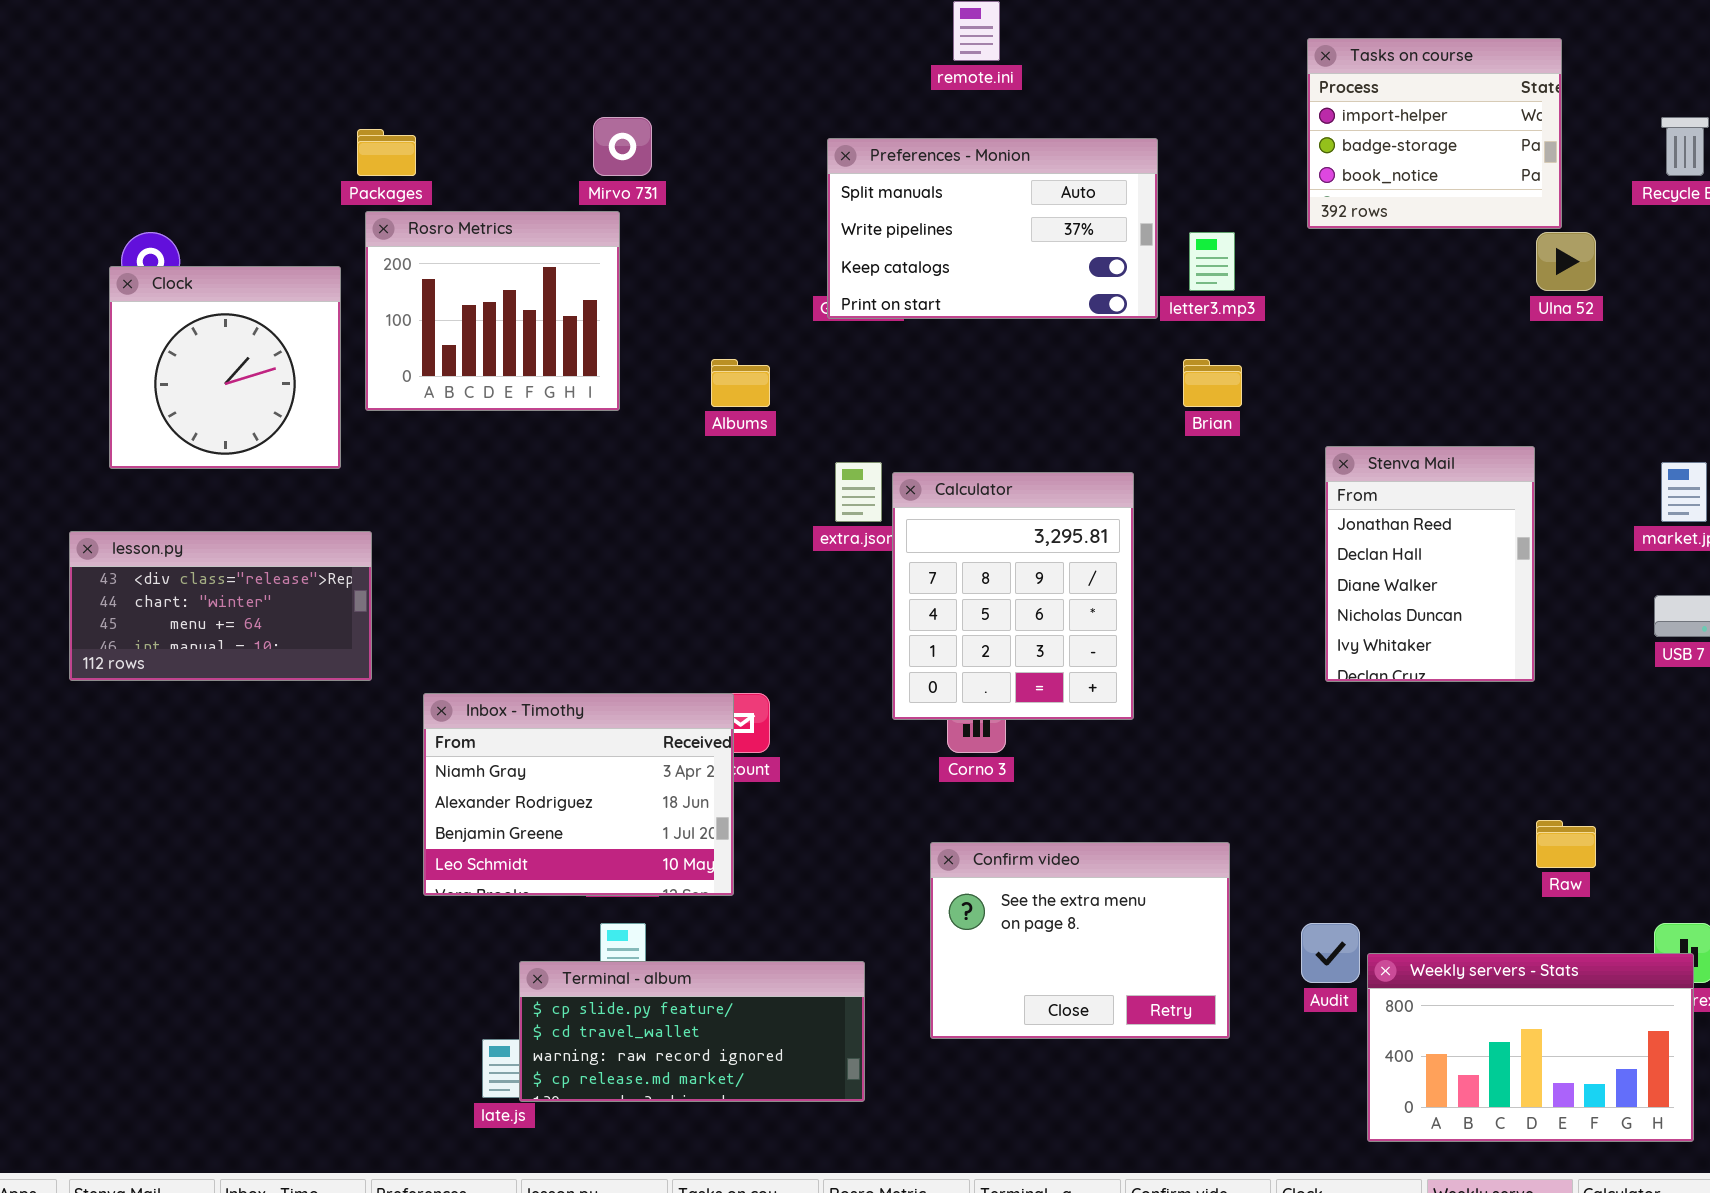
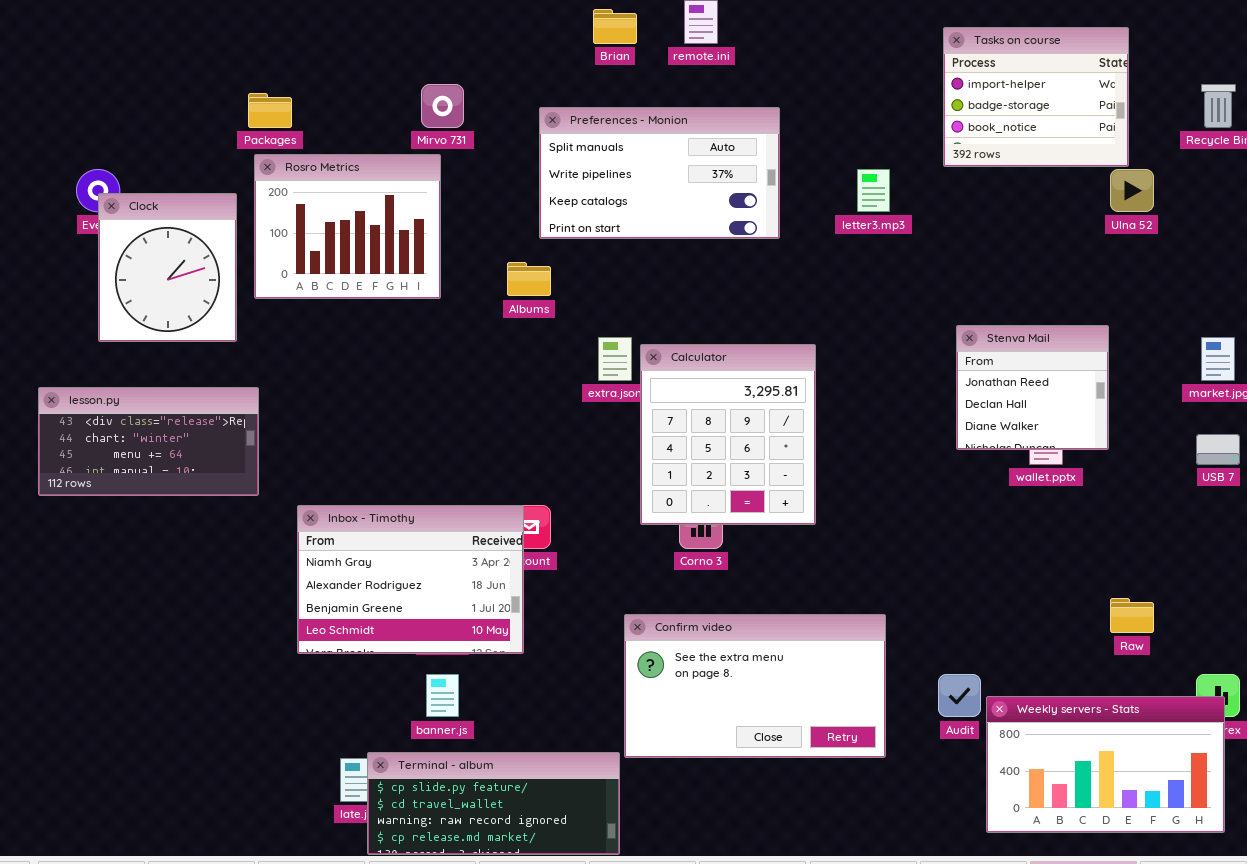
Preferences - Monion: [827,138,1158,319] -> [539,107,780,239], moved
Clock: [109,266,341,469] -> [98,193,237,342], resized
Brian: [1183,359,1242,407] -> [593,9,637,44], moved
Stenva Mail: [1325,446,1535,682] -> [956,325,1109,450], resized
Confirm video: [930,842,1230,1039] -> [624,614,886,758], resized
Terminal - album: [519,961,865,1102] -> [367,752,620,855], moved

